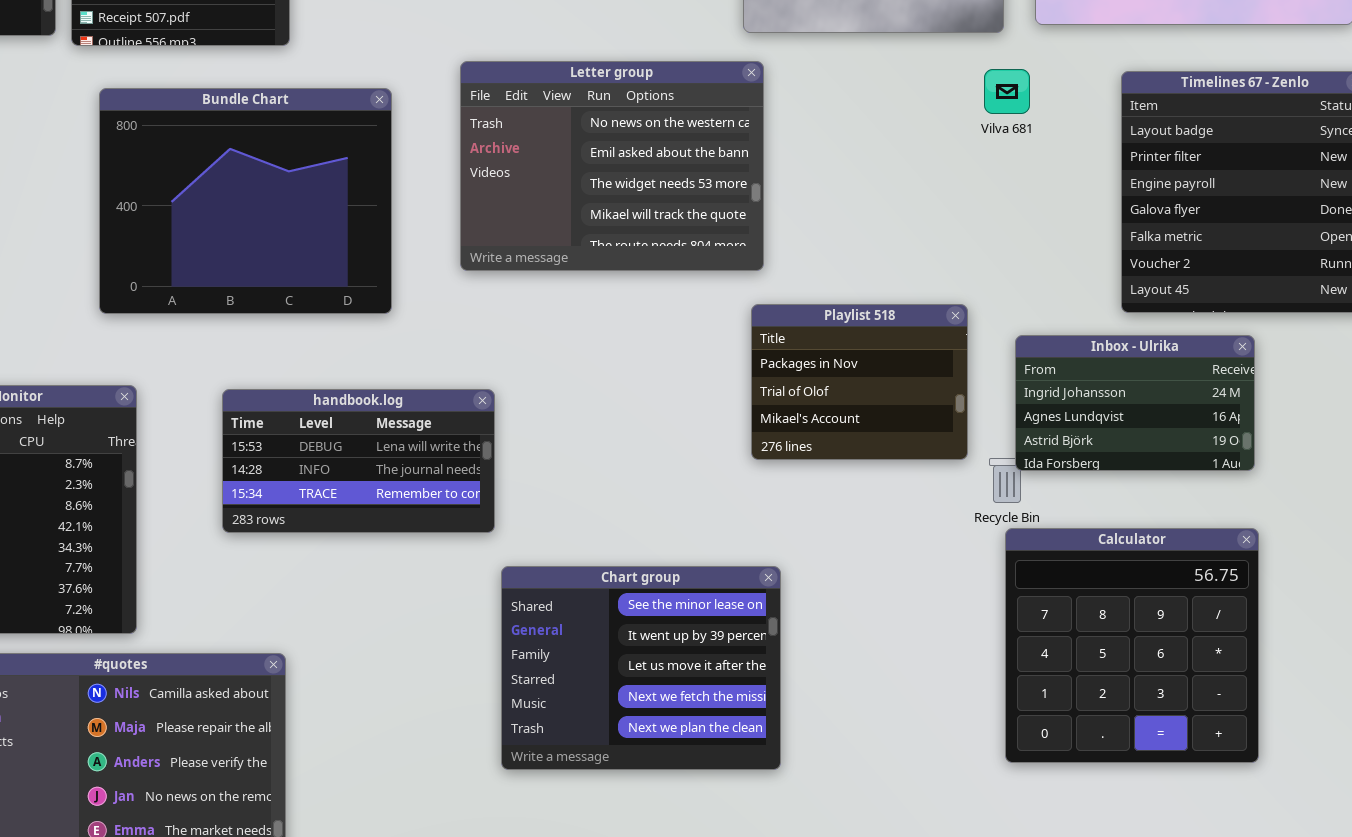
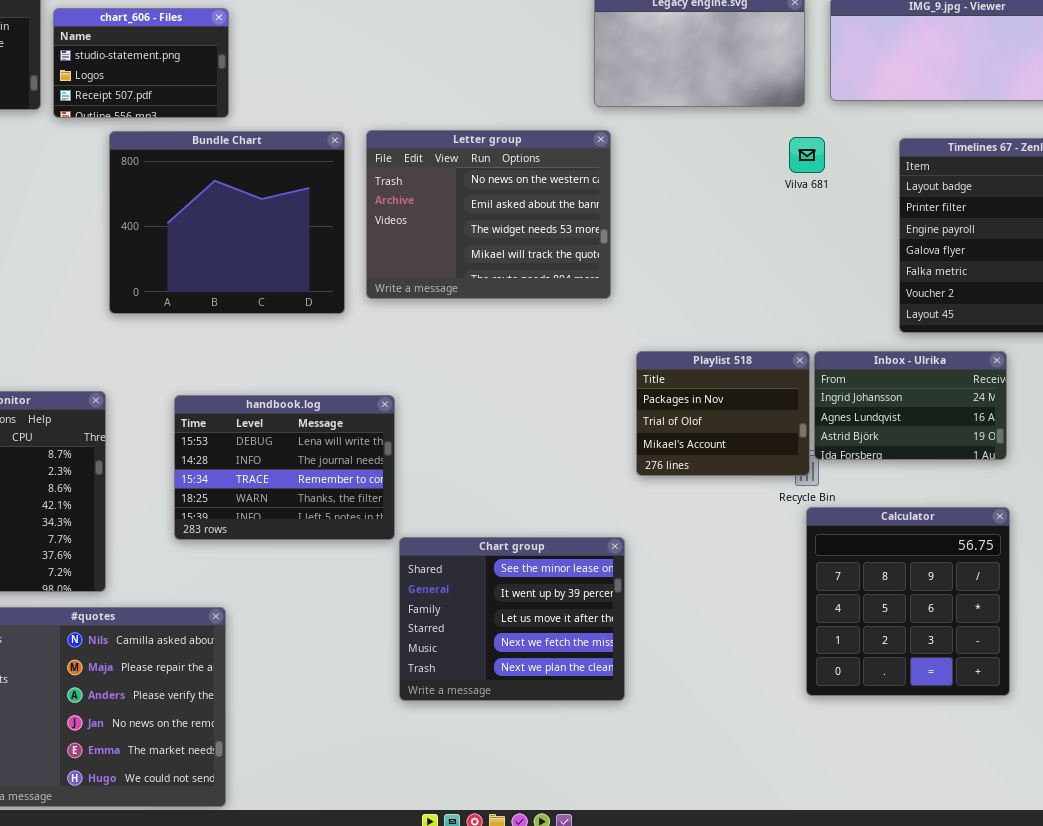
Bundle Chart: [99,88,392,314] -> [109,131,345,314], moved
Playlist 518: [751,304,968,460] -> [636,351,810,476], moved
handbook.log: [222,389,495,533] -> [174,395,395,540], resized

